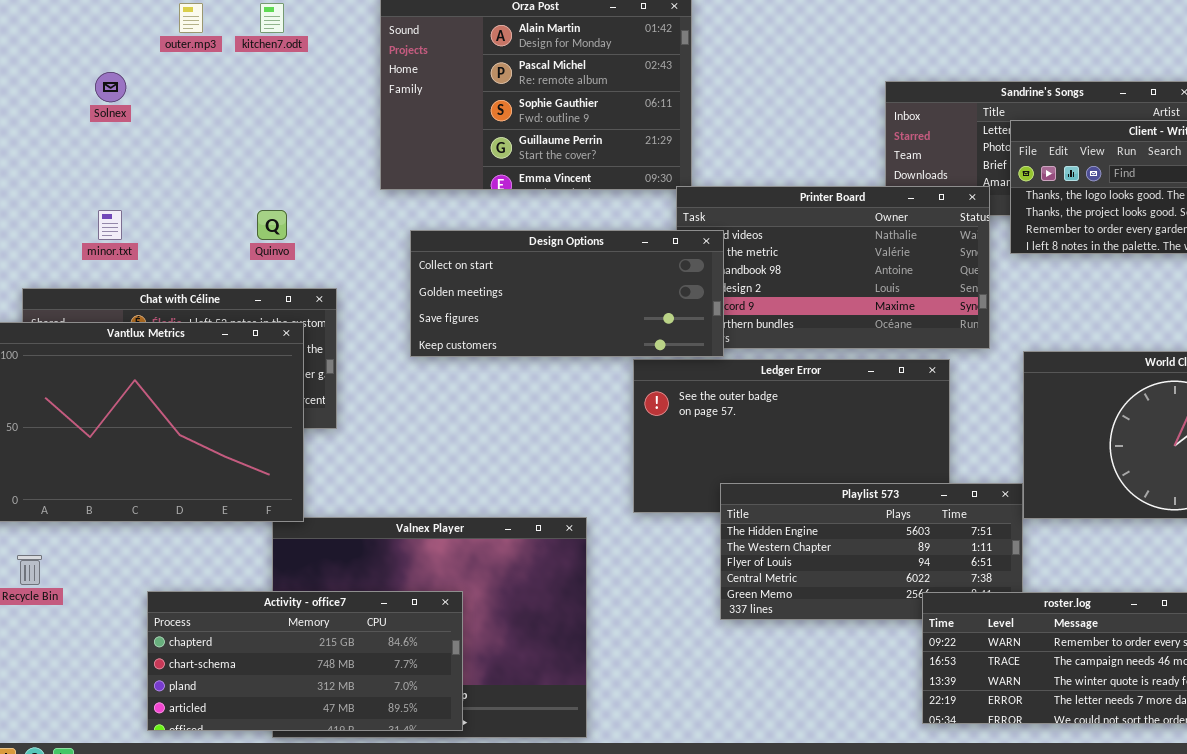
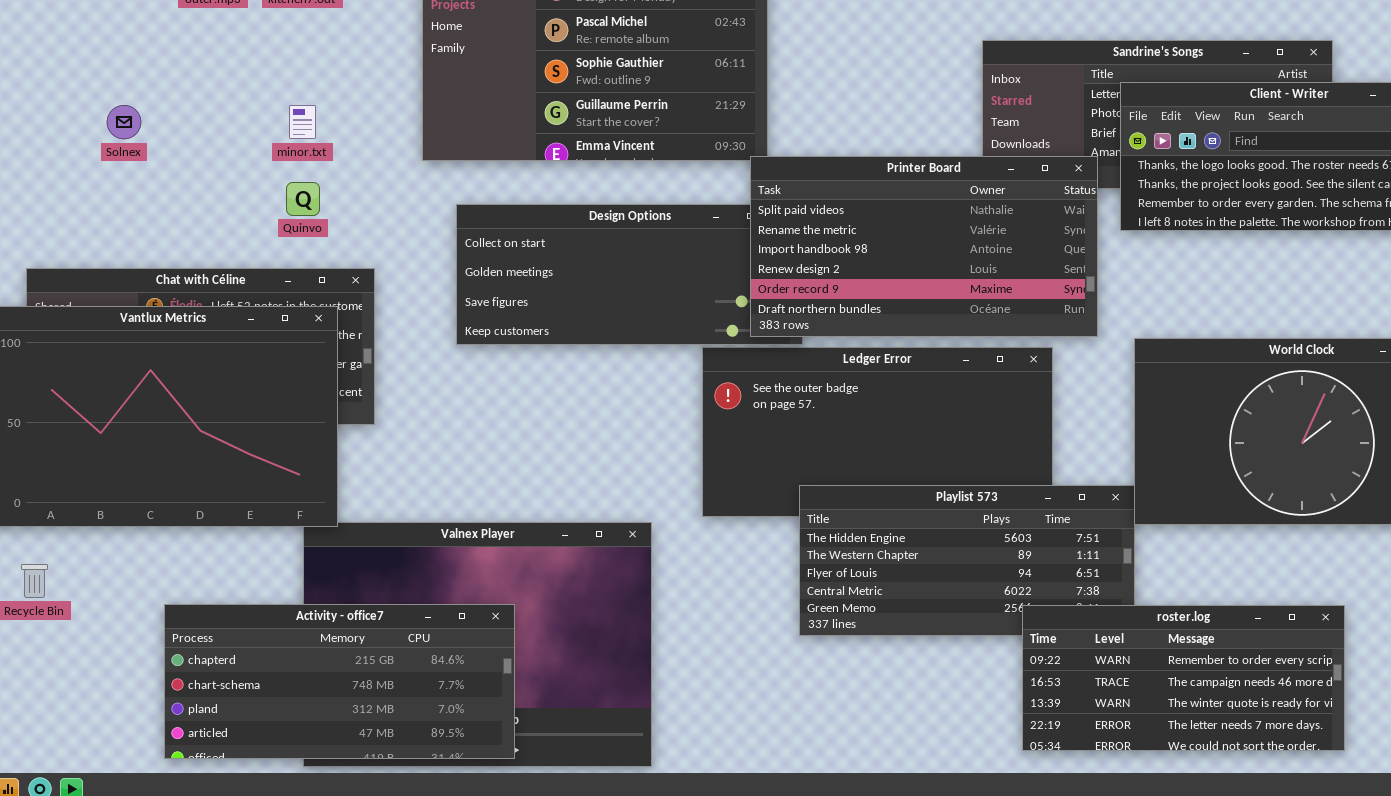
Solnex: [95,72,126,102] -> [107,105,141,139], moved
Printer Board: [676,186,990,349] -> [750,156,1098,337], raised
minor.txt: [98,210,122,240] -> [289,105,316,139], moved

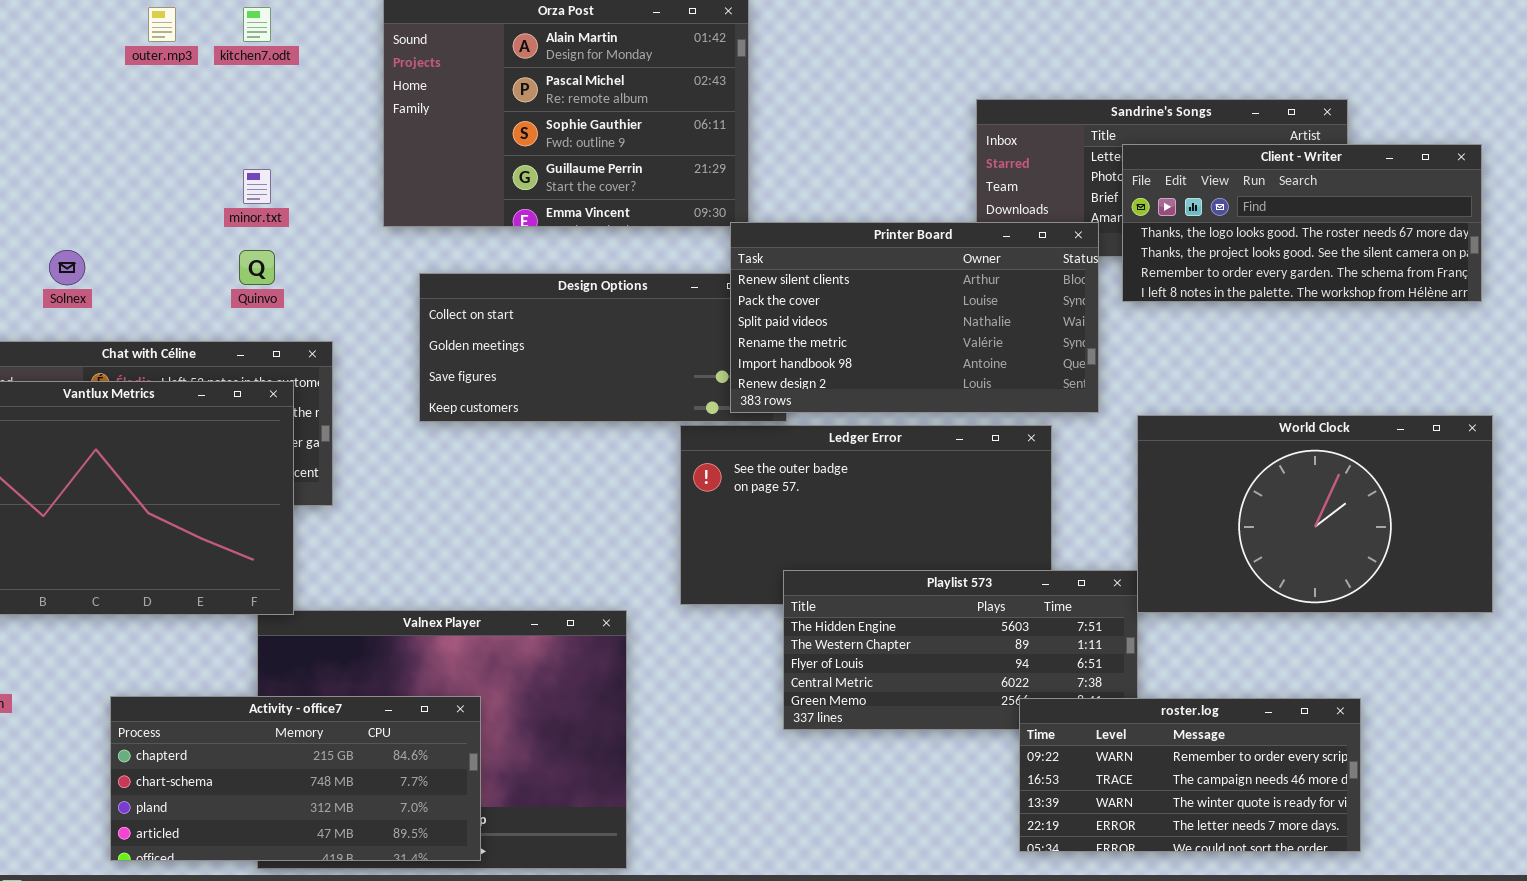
Solnex: [107,105,141,139] -> [49,250,85,285], moved
Printer Board: [750,156,1098,337] -> [730,222,1099,413], scrolled up 2 rows

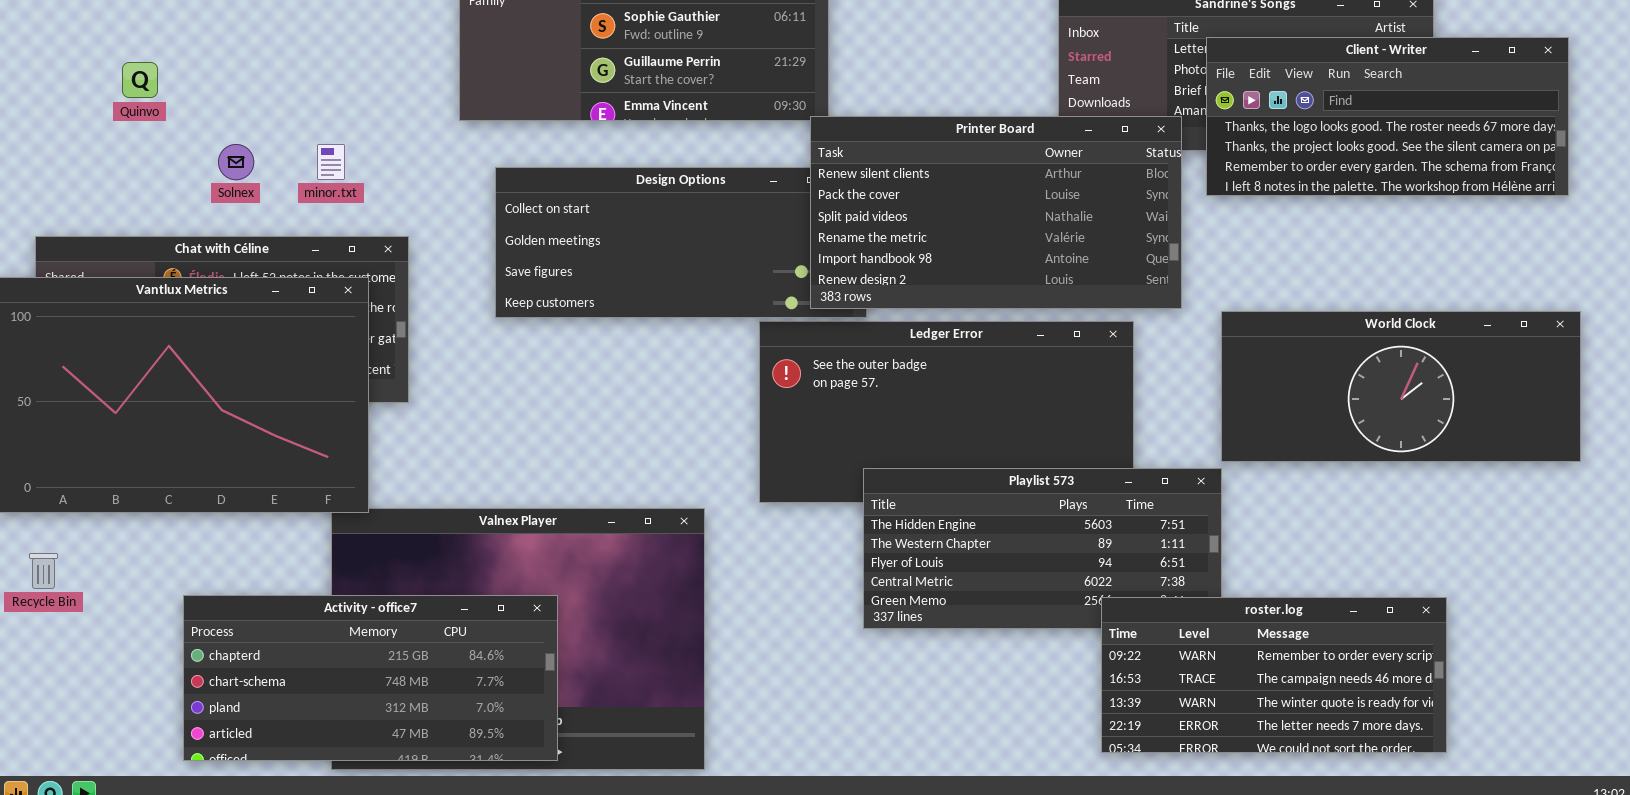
minor.txt: [243,169,271,204] -> [317,144,345,180], moved
Solnex: [49,250,85,285] -> [218,144,254,180], moved
Quinvo: [239,250,275,285] -> [122,62,158,98], moved
World Clock: [1137,415,1493,613] -> [1221,311,1581,462], resized

